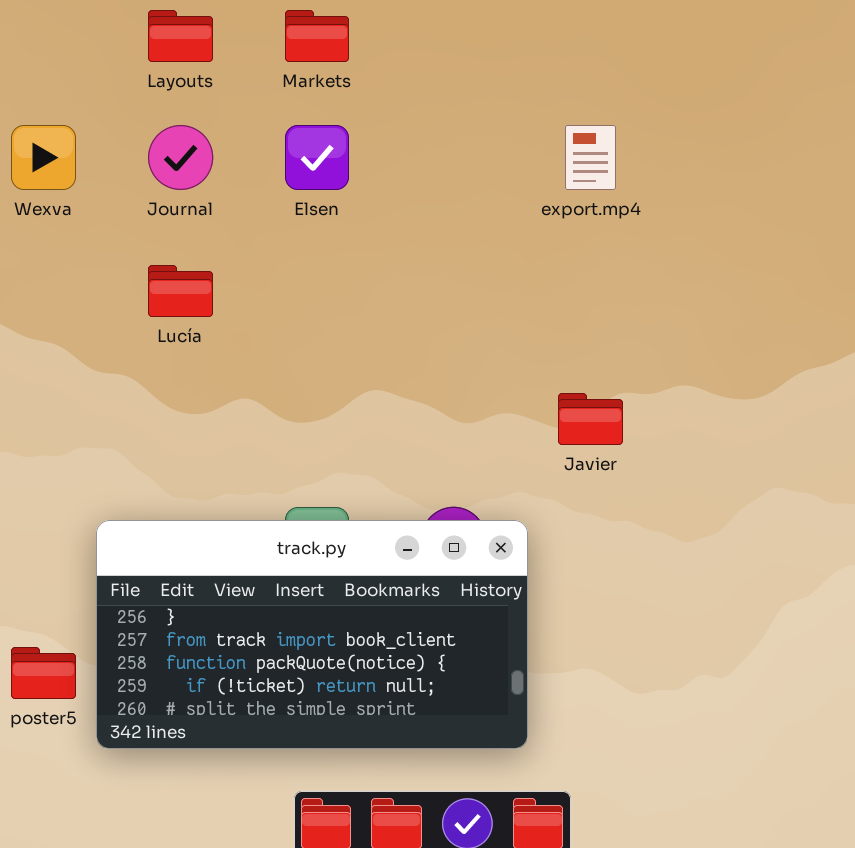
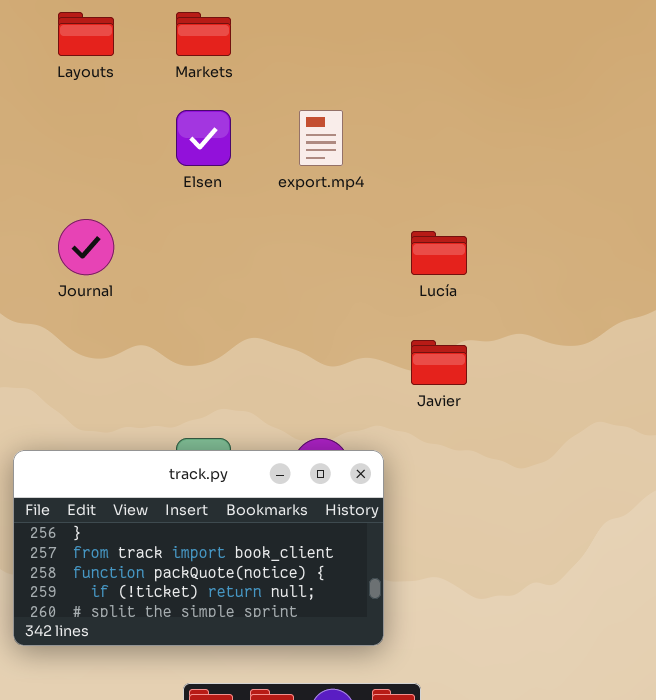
Journal: [148,125,213,190] -> [58,219,114,275], moved
export.mp4: [565,125,616,190] -> [299,110,343,166], moved
Lucía: [148,265,213,317] -> [411,231,467,275], moved

